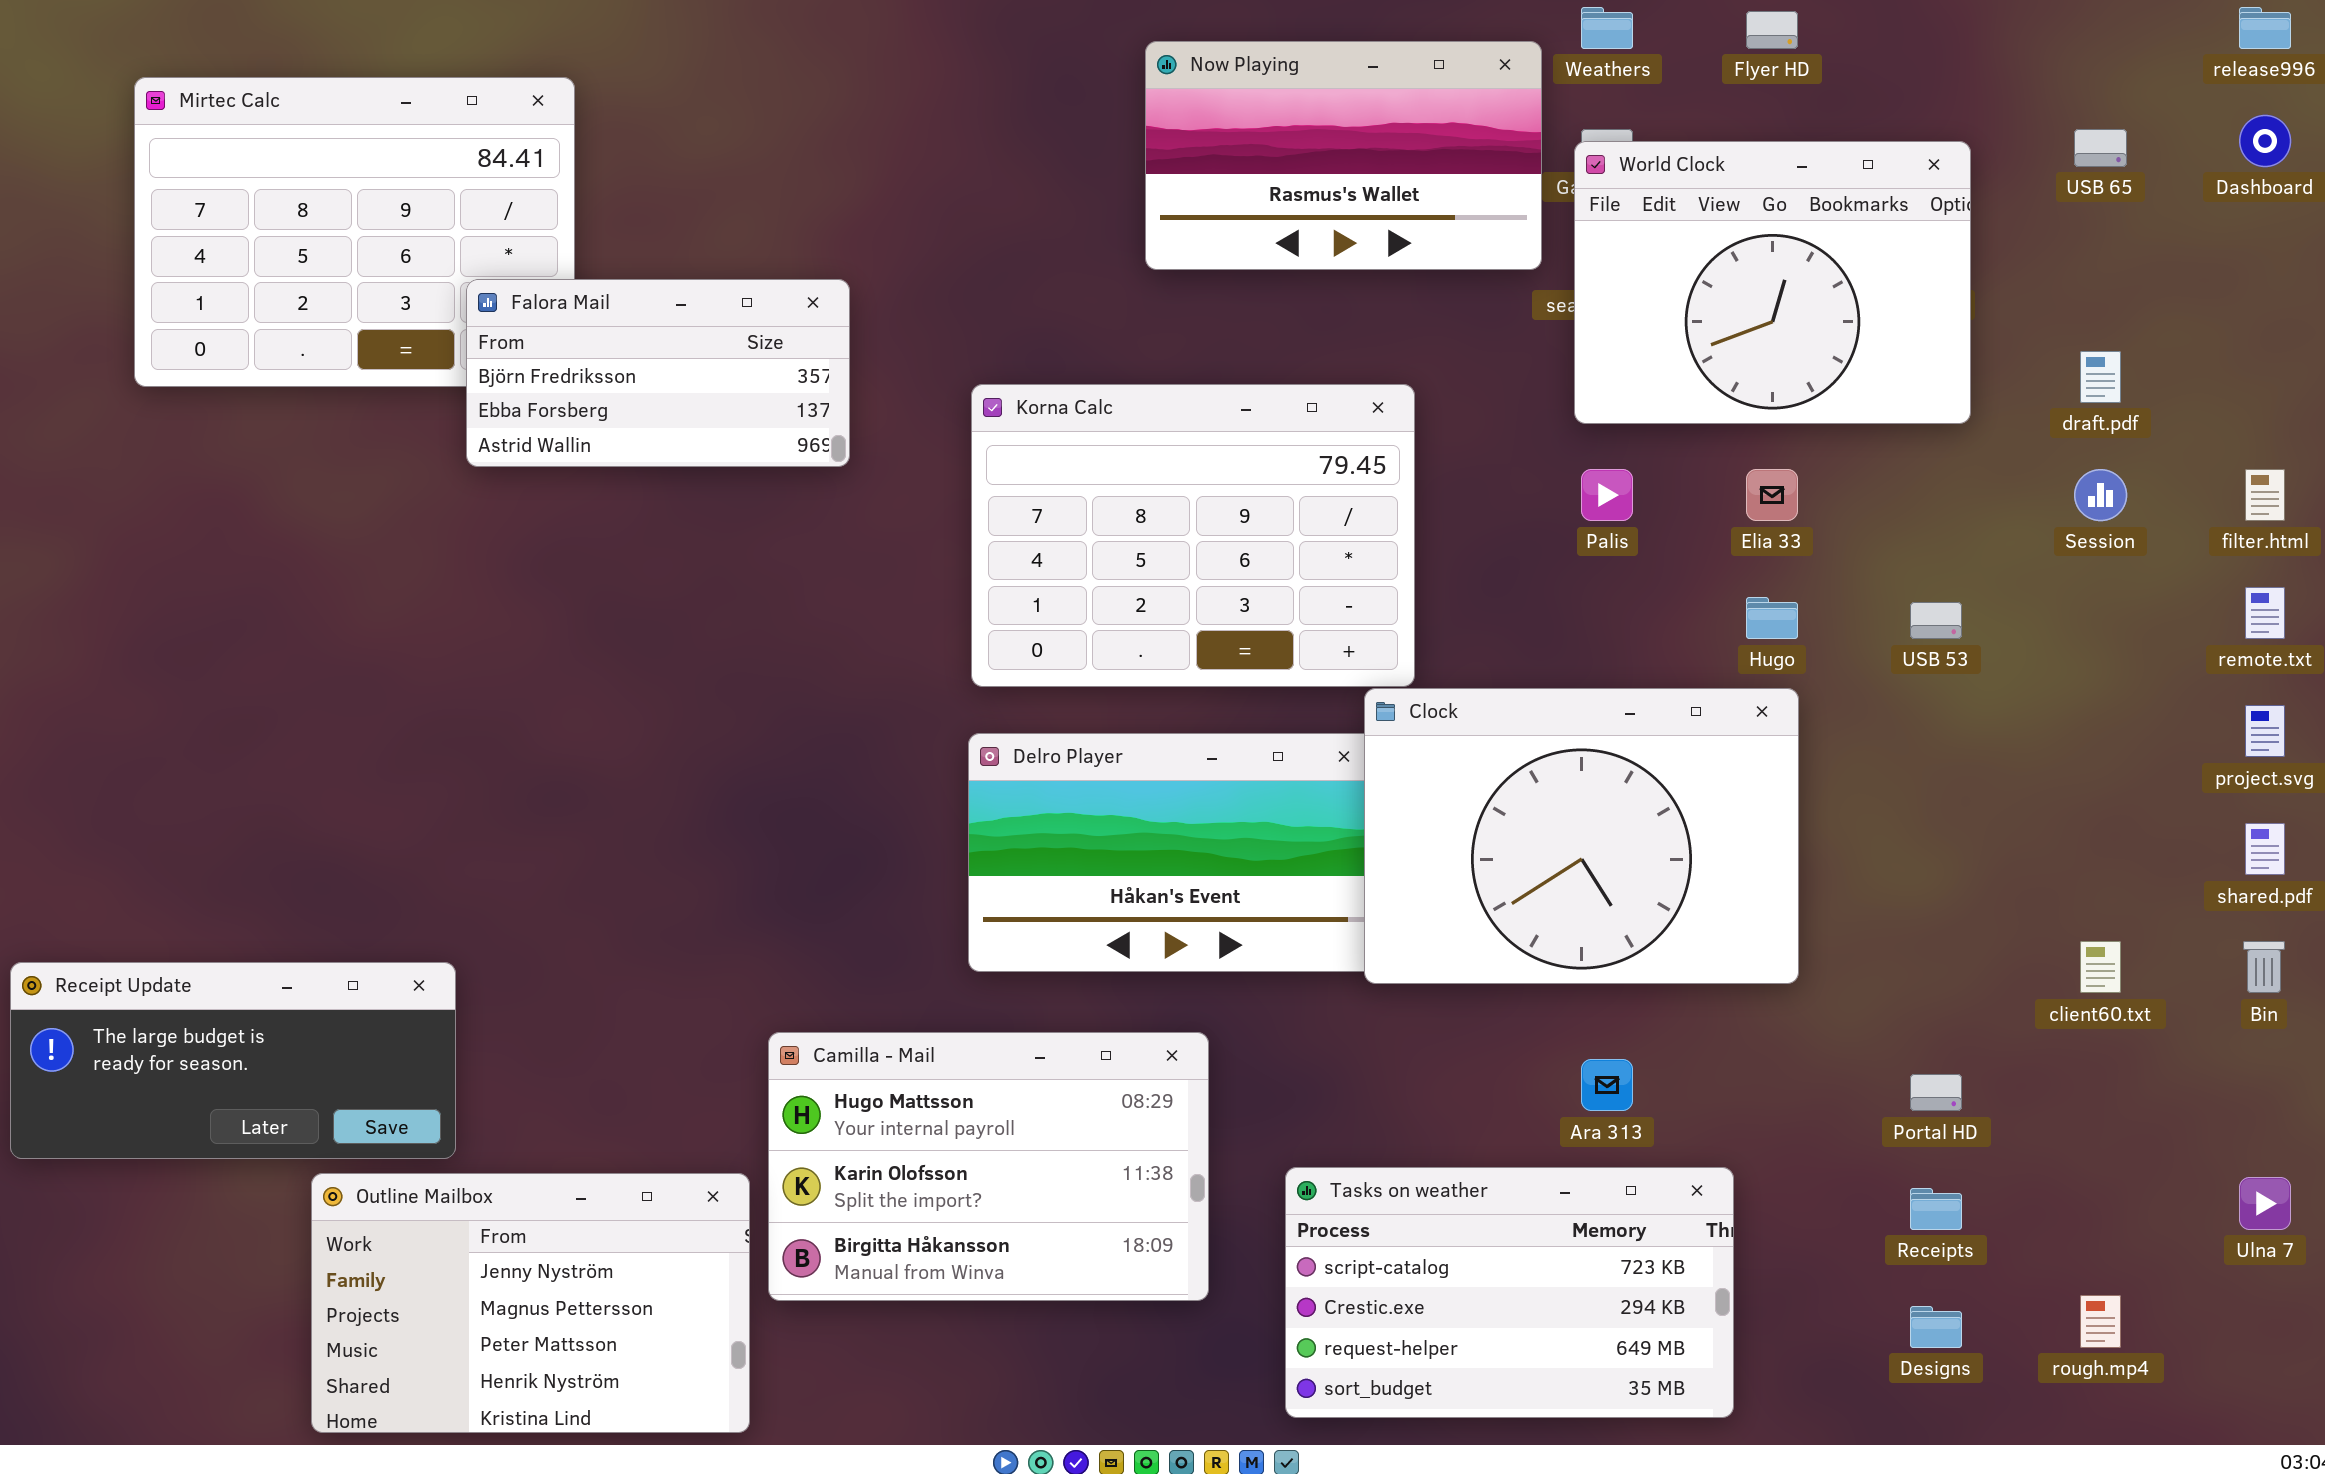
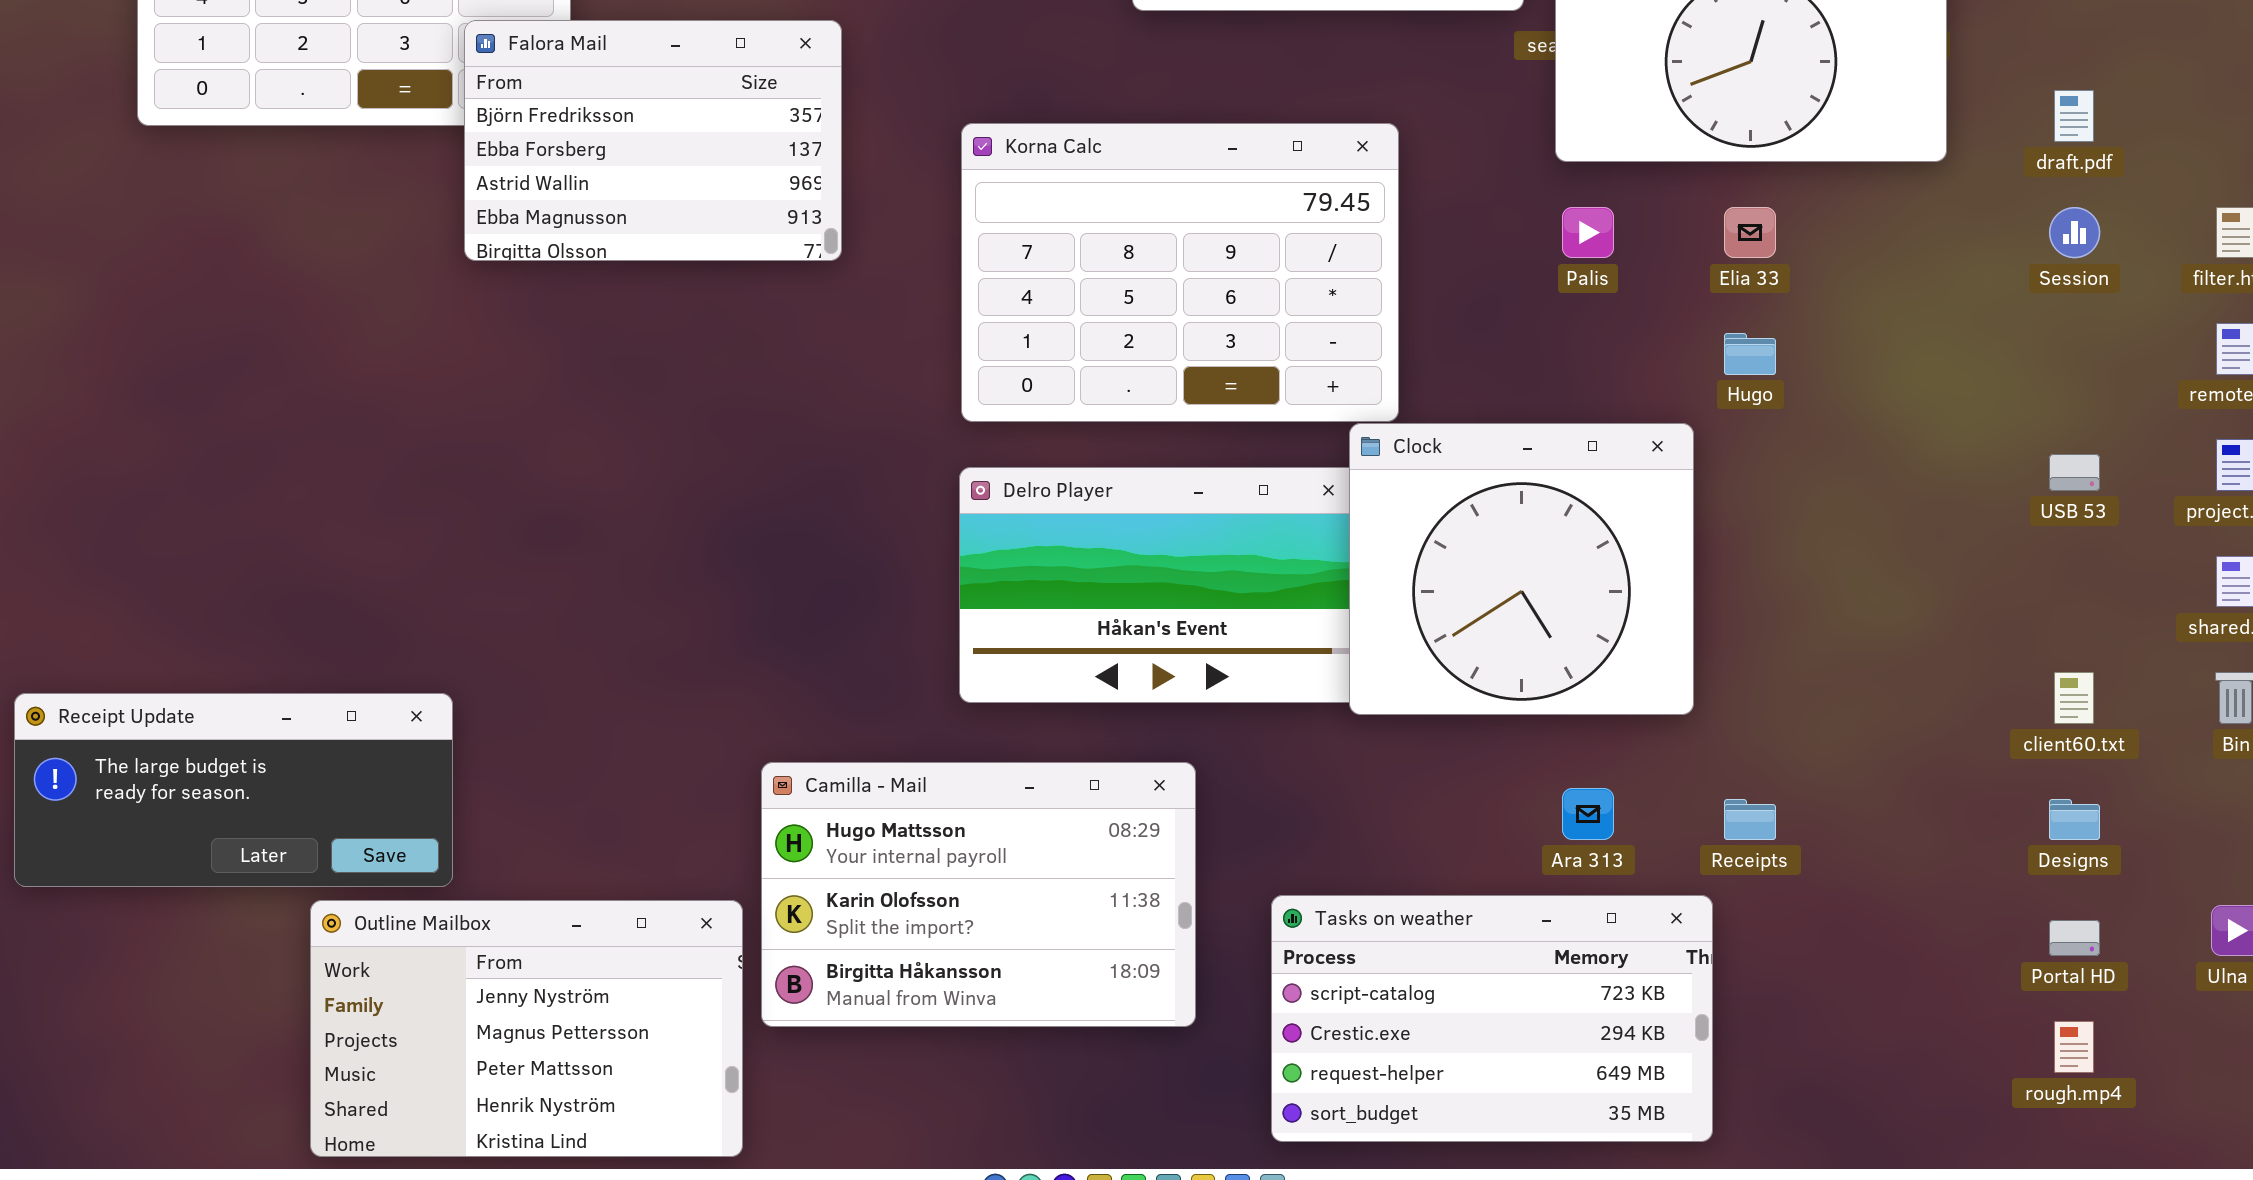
Falora Mail: [466,279,850,467] -> [464,20,842,261], resized
USB 53: [1910,602,1962,639] -> [2049,454,2100,491], moved
Clock: [1364,688,1799,984] -> [1349,423,1694,715], resized
Portal HD: [1910,1074,1962,1111] -> [2049,920,2100,956], moved
Receipts: [1910,1188,1962,1230] -> [1724,799,1776,840], moved
Designs: [1910,1306,1962,1348] -> [2049,799,2100,840], moved

